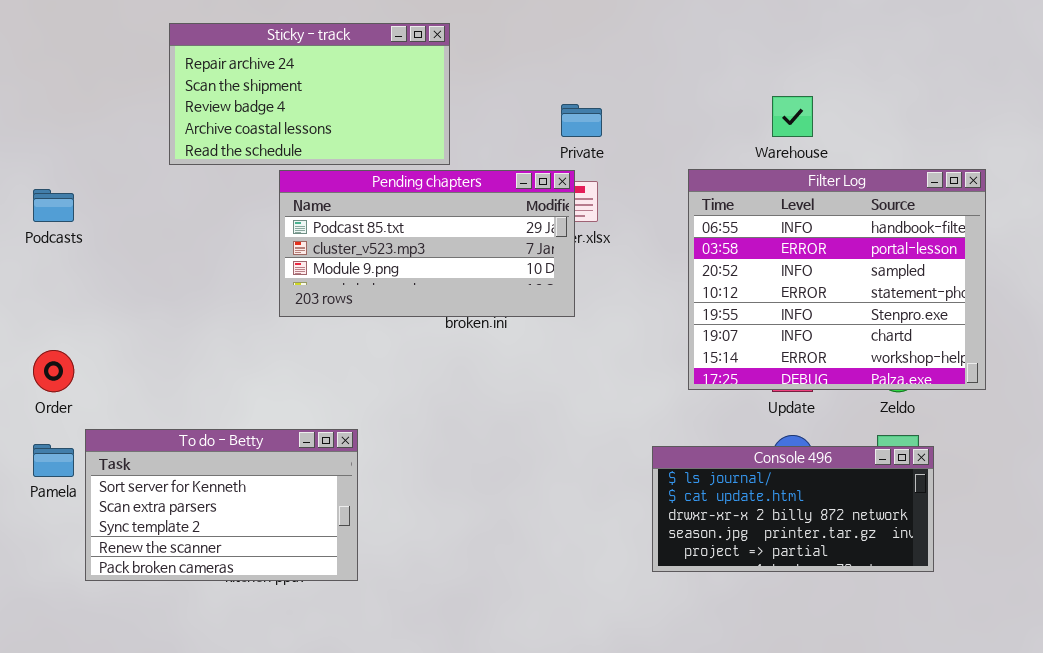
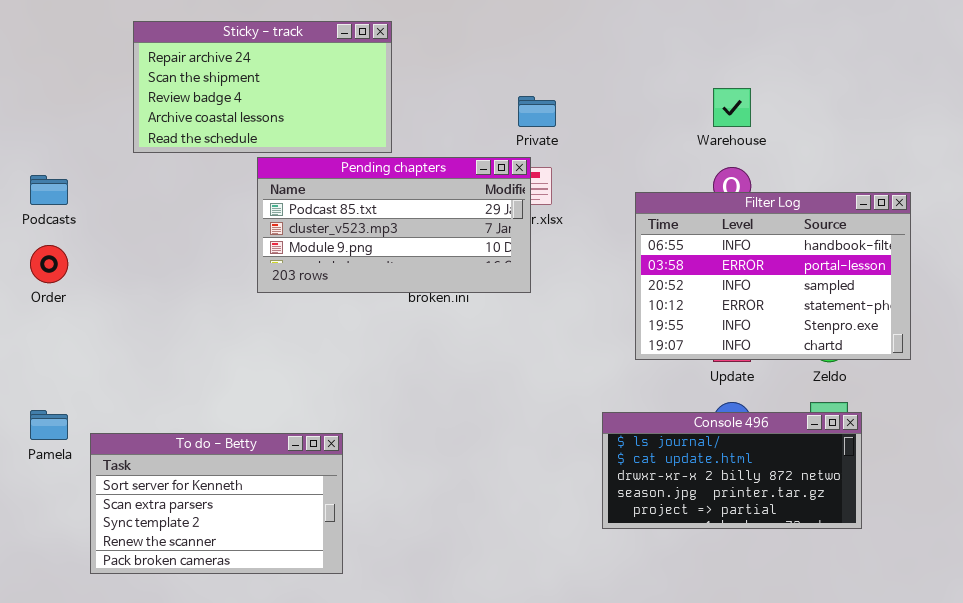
Sticky - track: [169,23,450,165] -> [133,21,392,153], moved
Filter Log: [688,169,986,390] -> [635,192,911,360], resized
Order: [33,350,74,392] -> [30,245,68,283], moved
To do - Betty: [85,429,358,581] -> [90,433,343,574], moved

